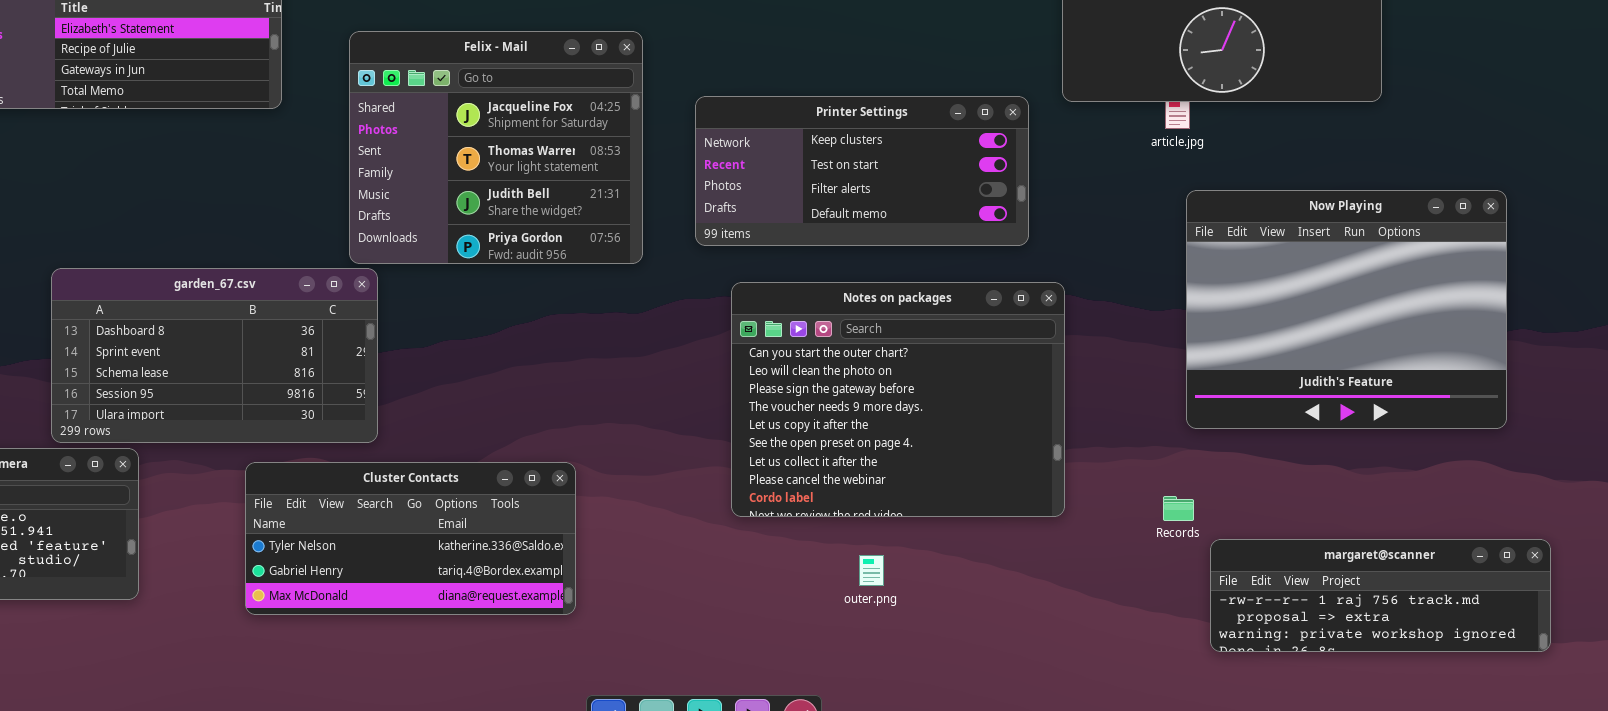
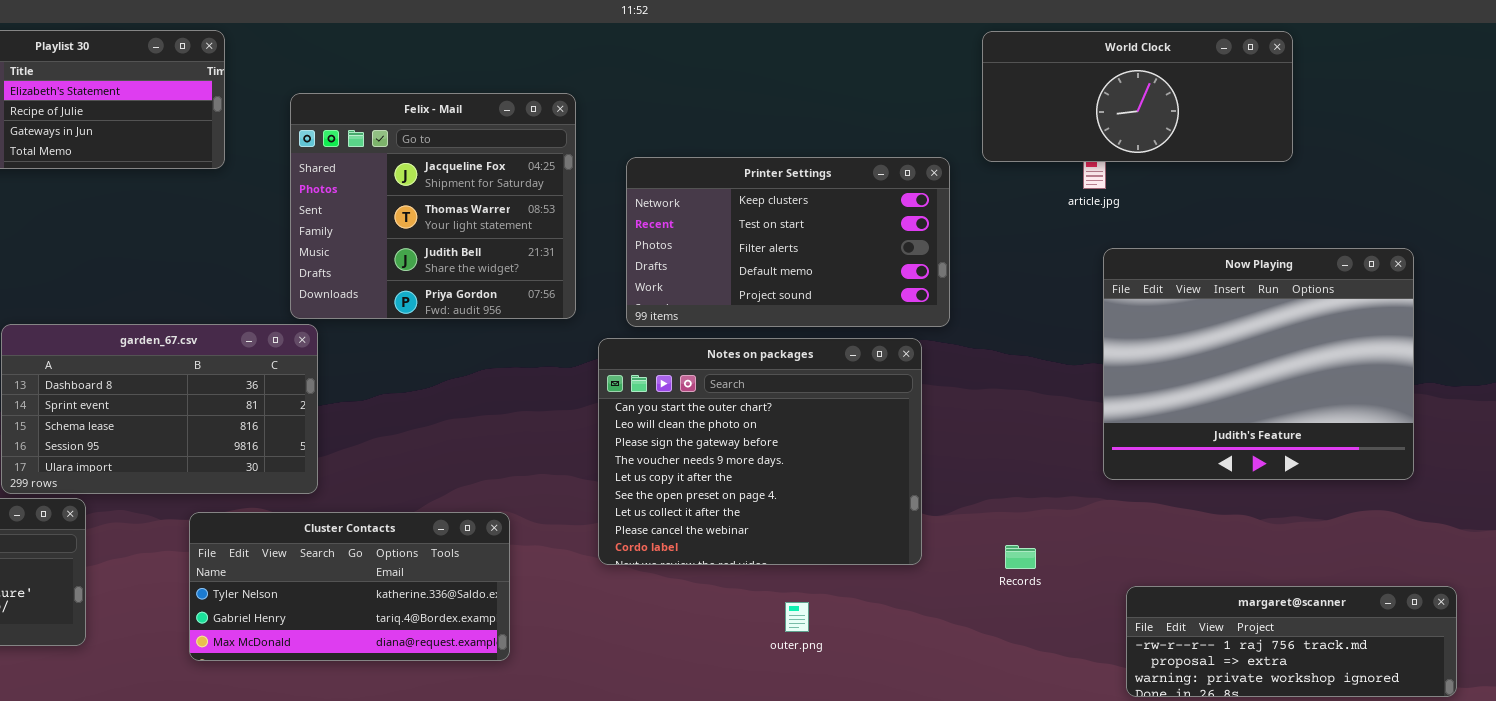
Printer Settings: [695,96,1029,246] -> [626,157,950,327], resized
Notes on packages: [731,282,1065,517] -> [598,338,922,565], moved
Records: [1163,496,1194,521] -> [1005,545,1036,569], moved

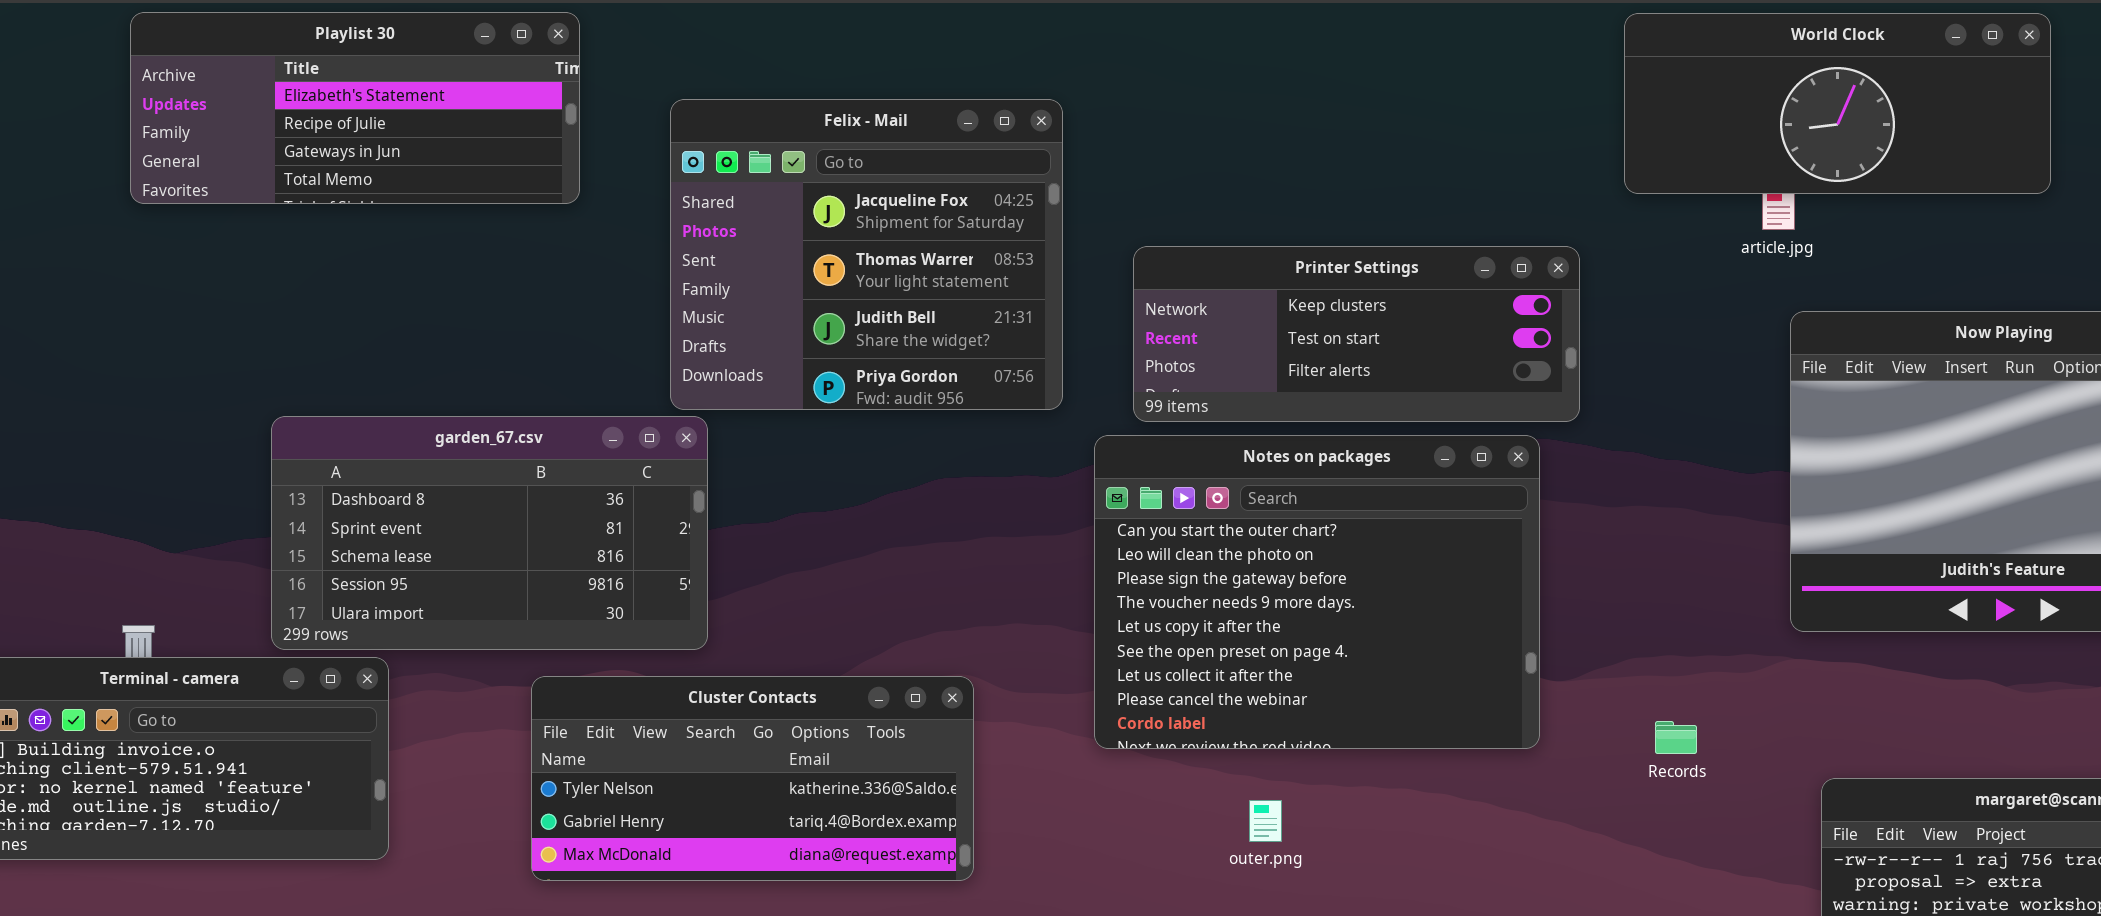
Printer Settings: [626,157,950,327] -> [1133,246,1580,422], resized
outer.png: [785,602,809,632] -> [1249,800,1282,842], moved

